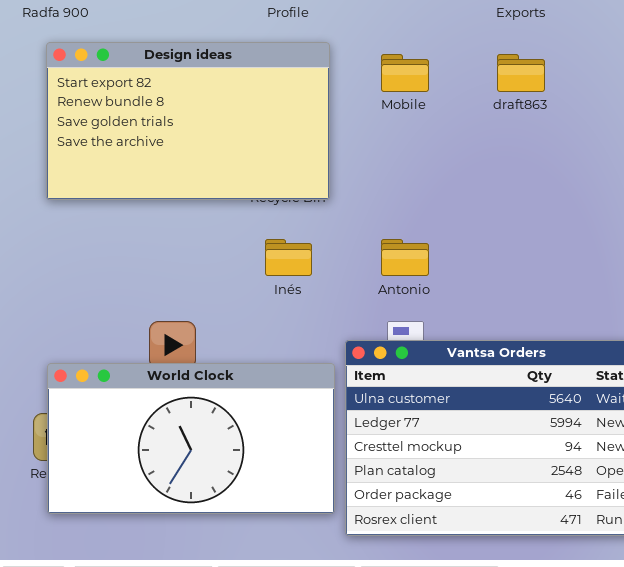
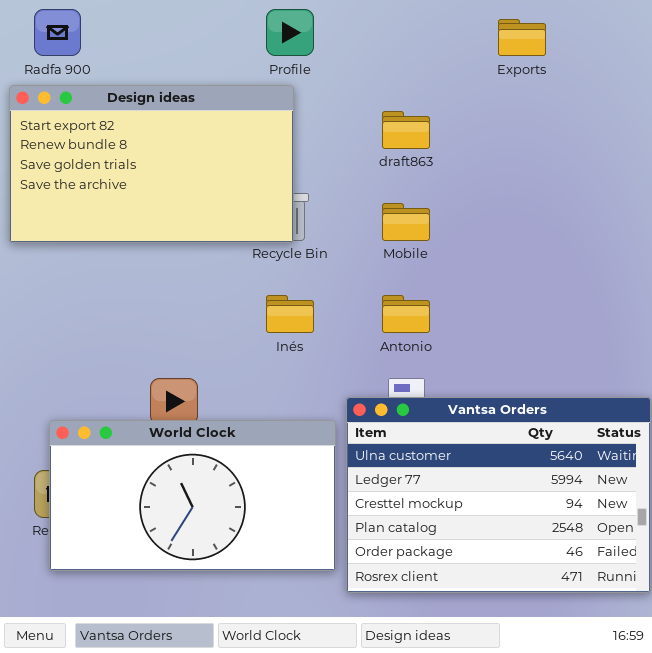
Design ideas: [46,42,330,200] -> [9,85,294,243], moved
Mobile: [381,54,429,92] -> [382,203,430,241], moved
draft863: [497,54,545,92] -> [382,111,430,149], moved

